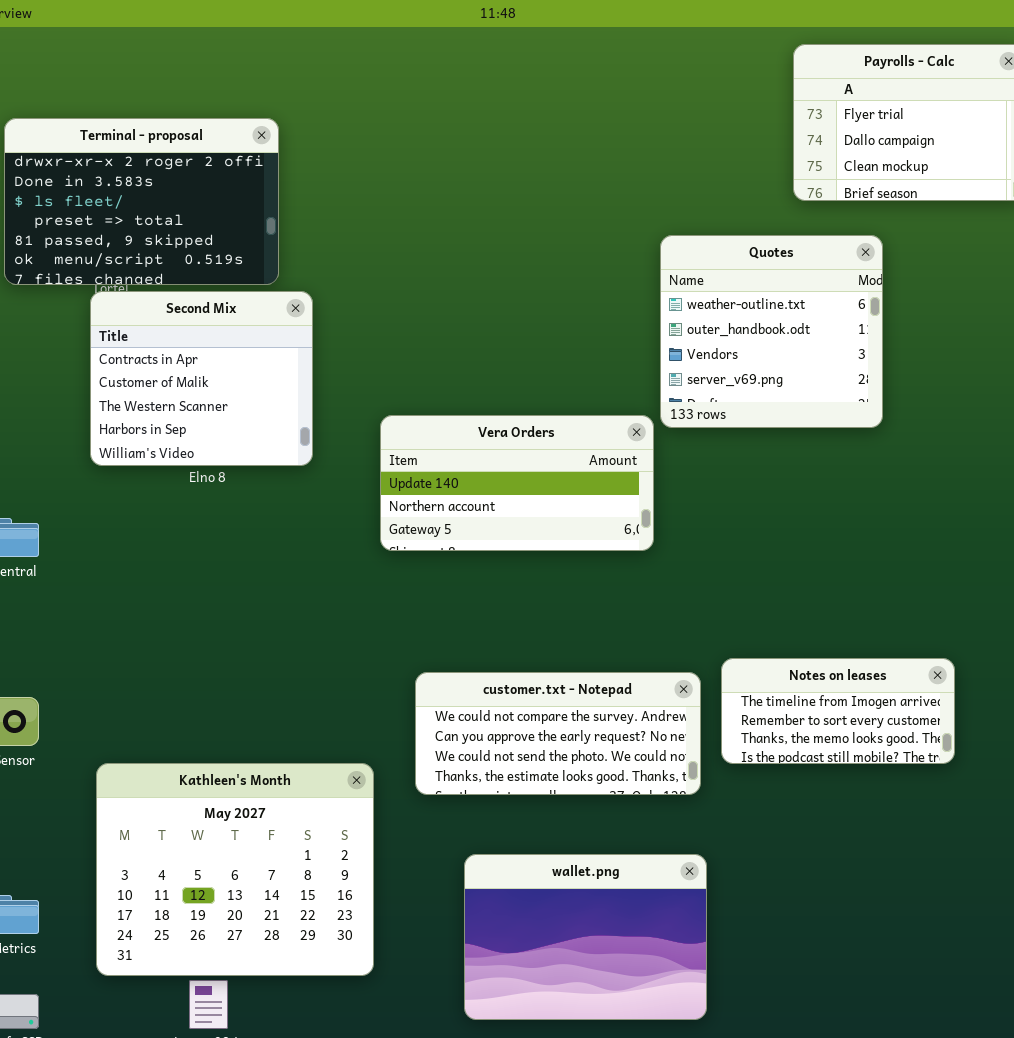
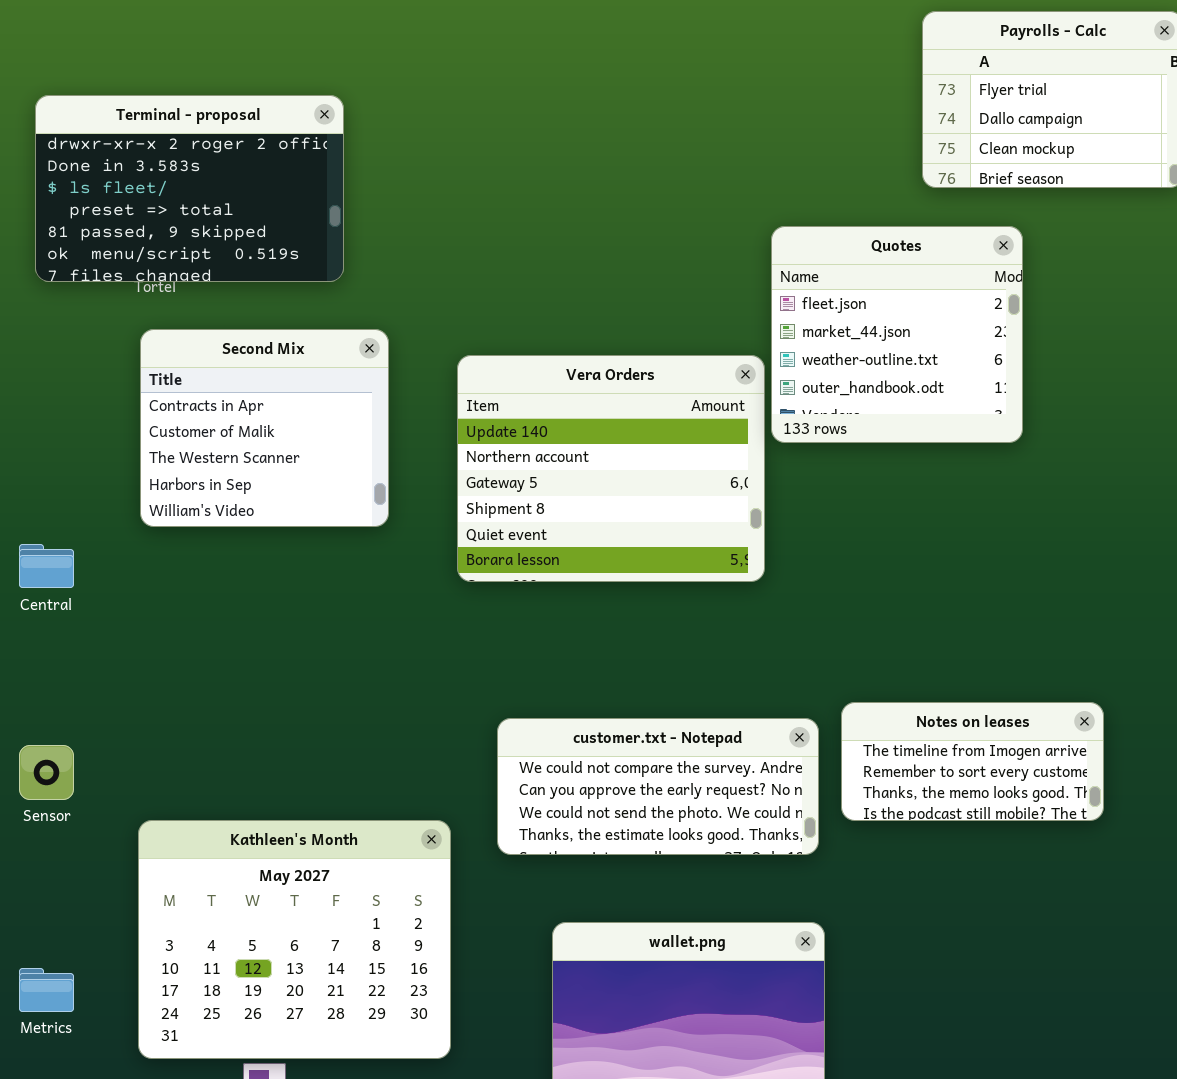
Quotes: [660,235,883,428] -> [771,226,1023,443], scrolled up 2 rows
Second Mix: [90,291,313,466] -> [140,329,389,527], moved
Vera Orders: [380,415,654,551] -> [457,355,765,582], resized

